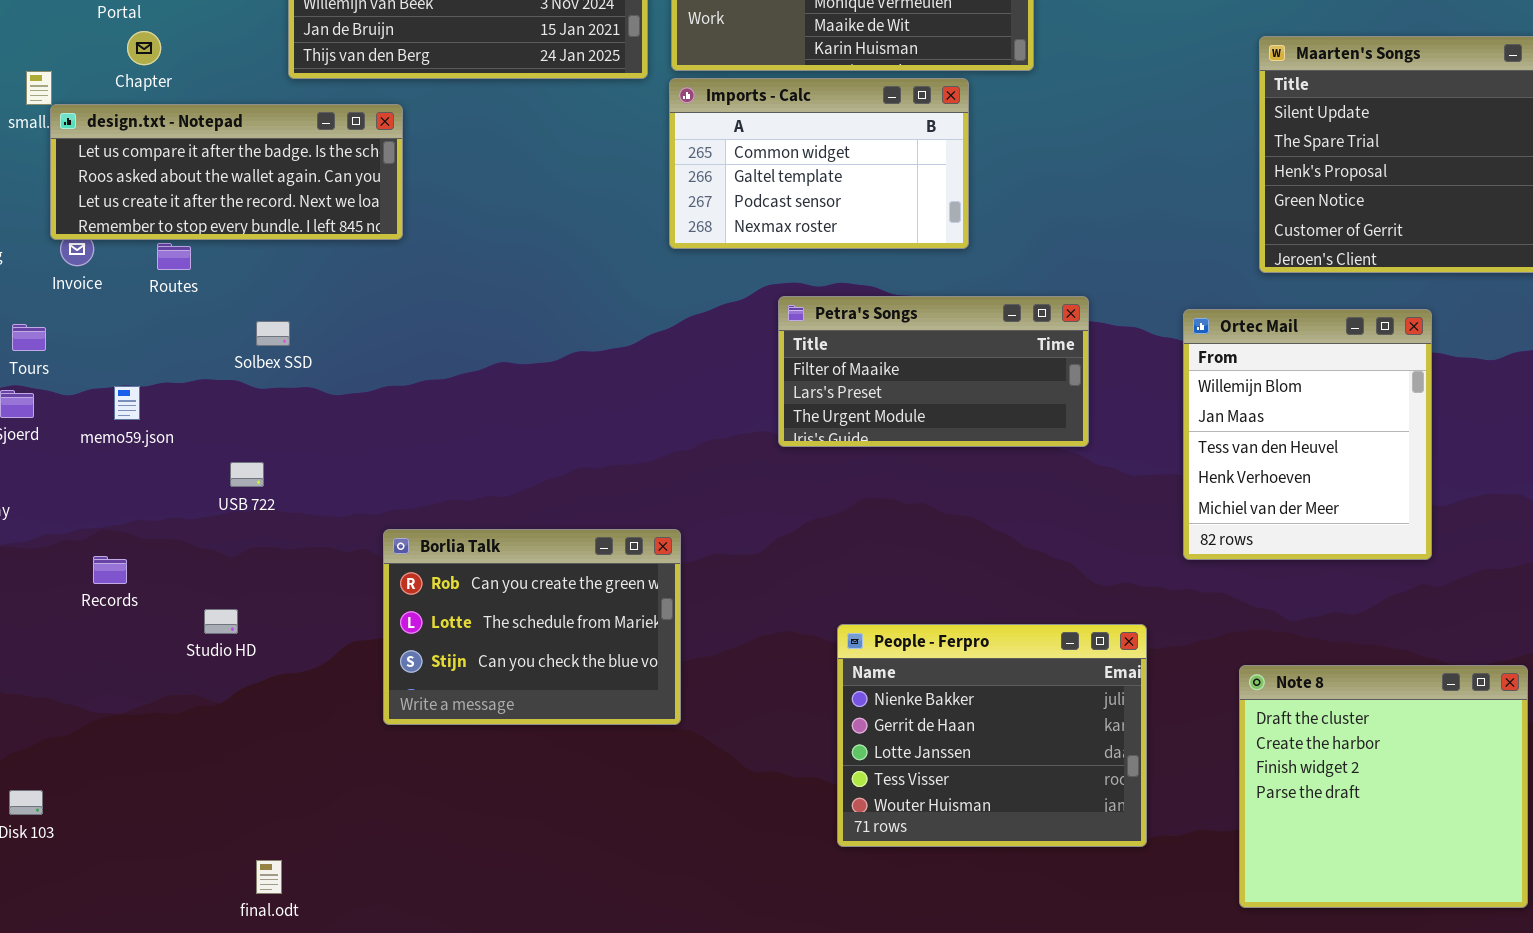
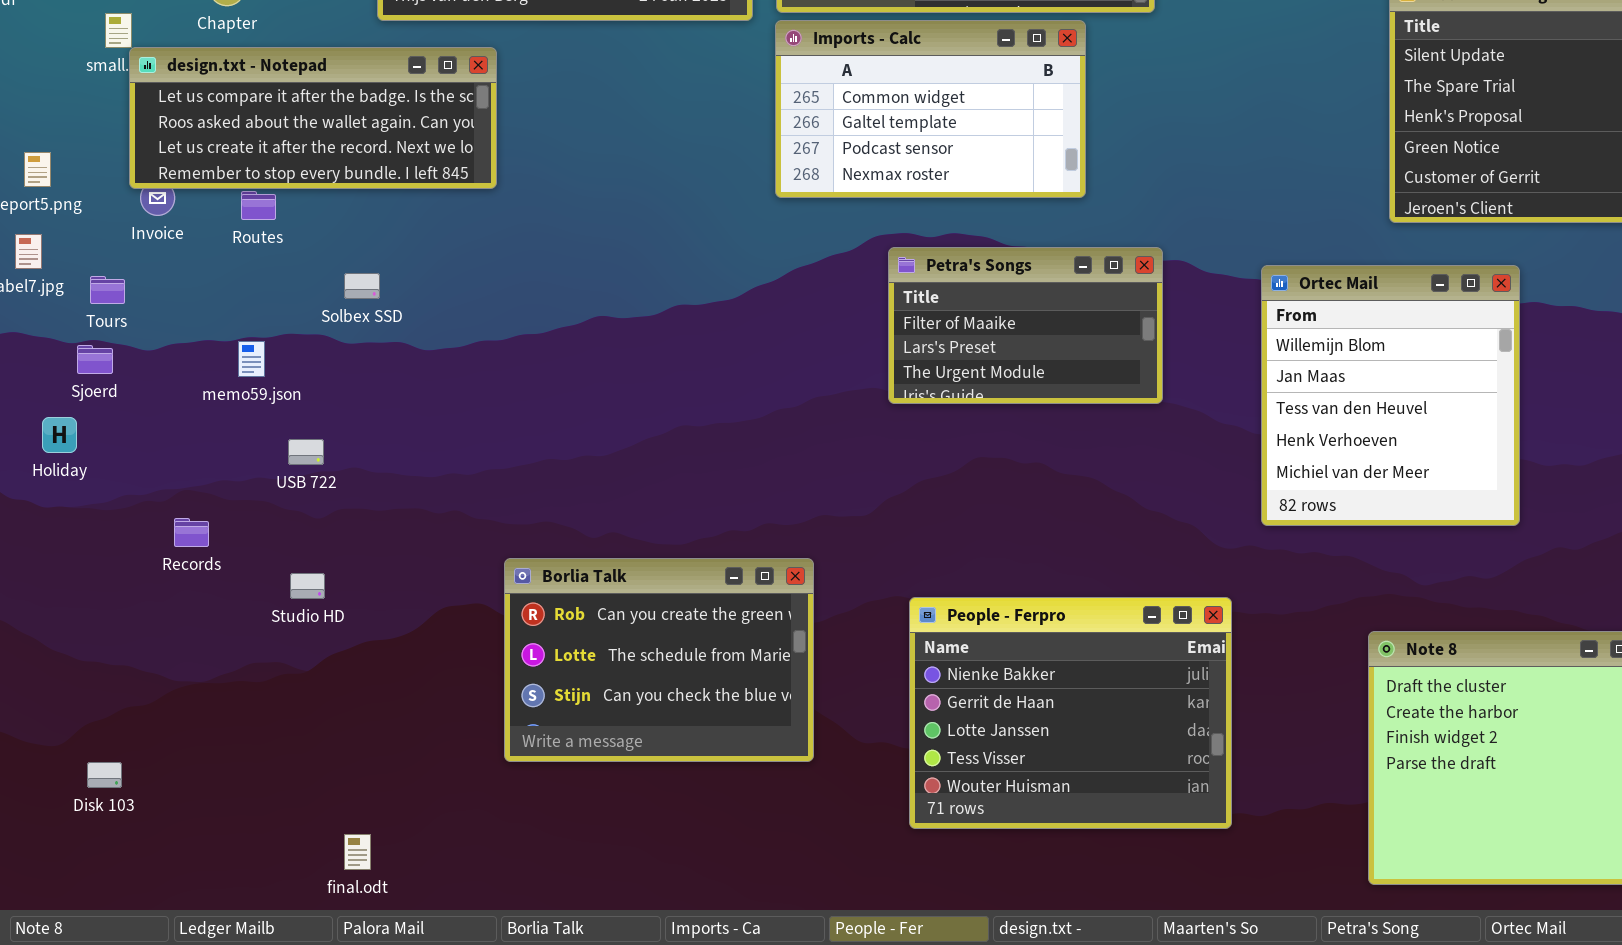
Petra's Songs: [778,296,1089,447] -> [888,247,1163,404], resized
Ortec Mail: [1183,309,1432,560] -> [1261,265,1520,526], moved
memo59.json: [114,386,140,420] -> [238,341,265,377], moved
USB 722: [230,462,264,487] -> [288,439,324,465], moved
Borlia Talk: [383,529,681,725] -> [504,558,814,762], moved
People - Ferpro: [837,624,1147,847] -> [909,597,1232,829], moved

